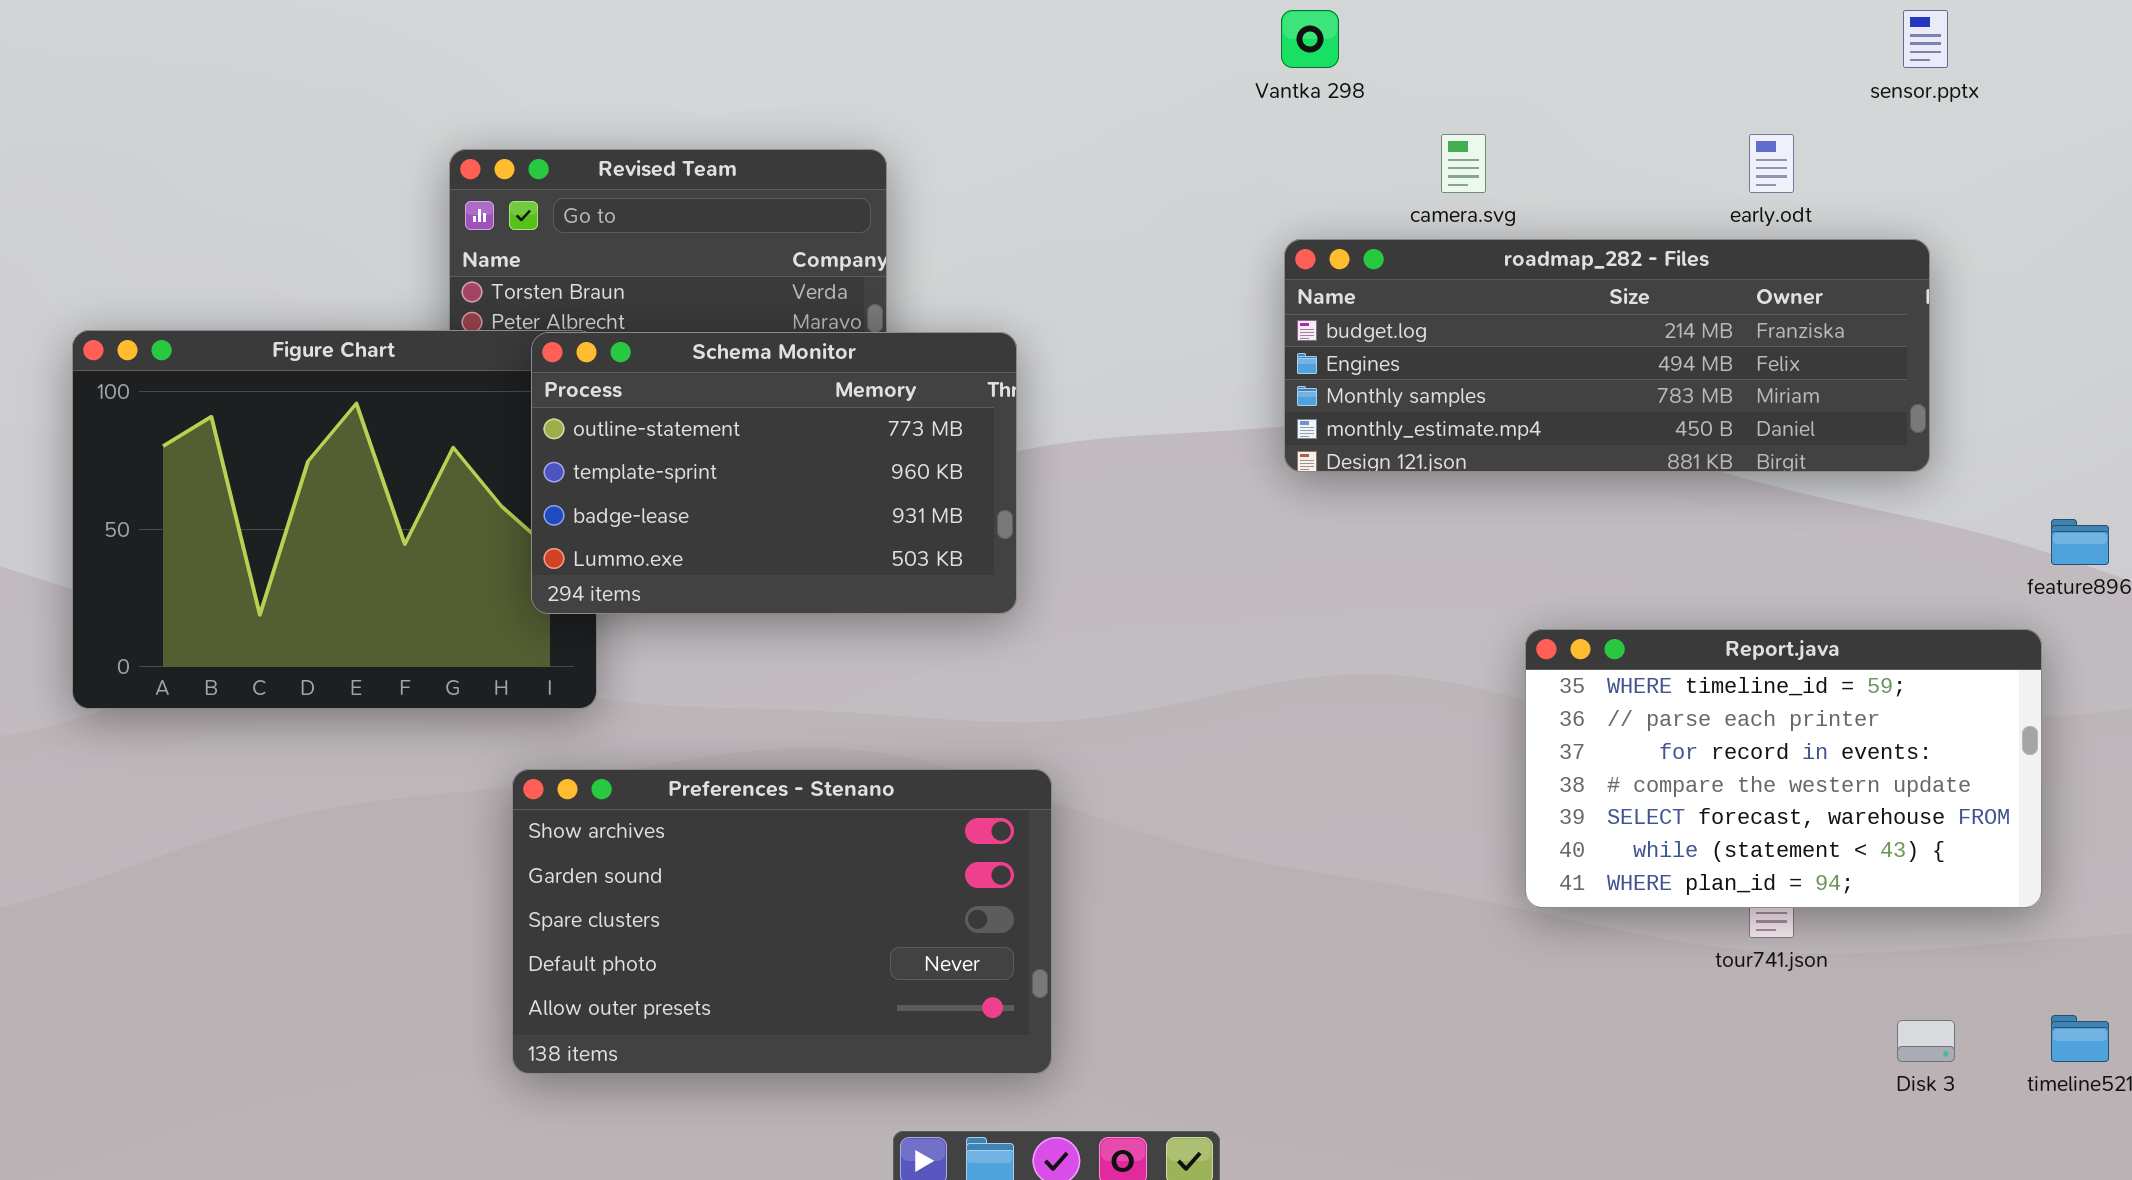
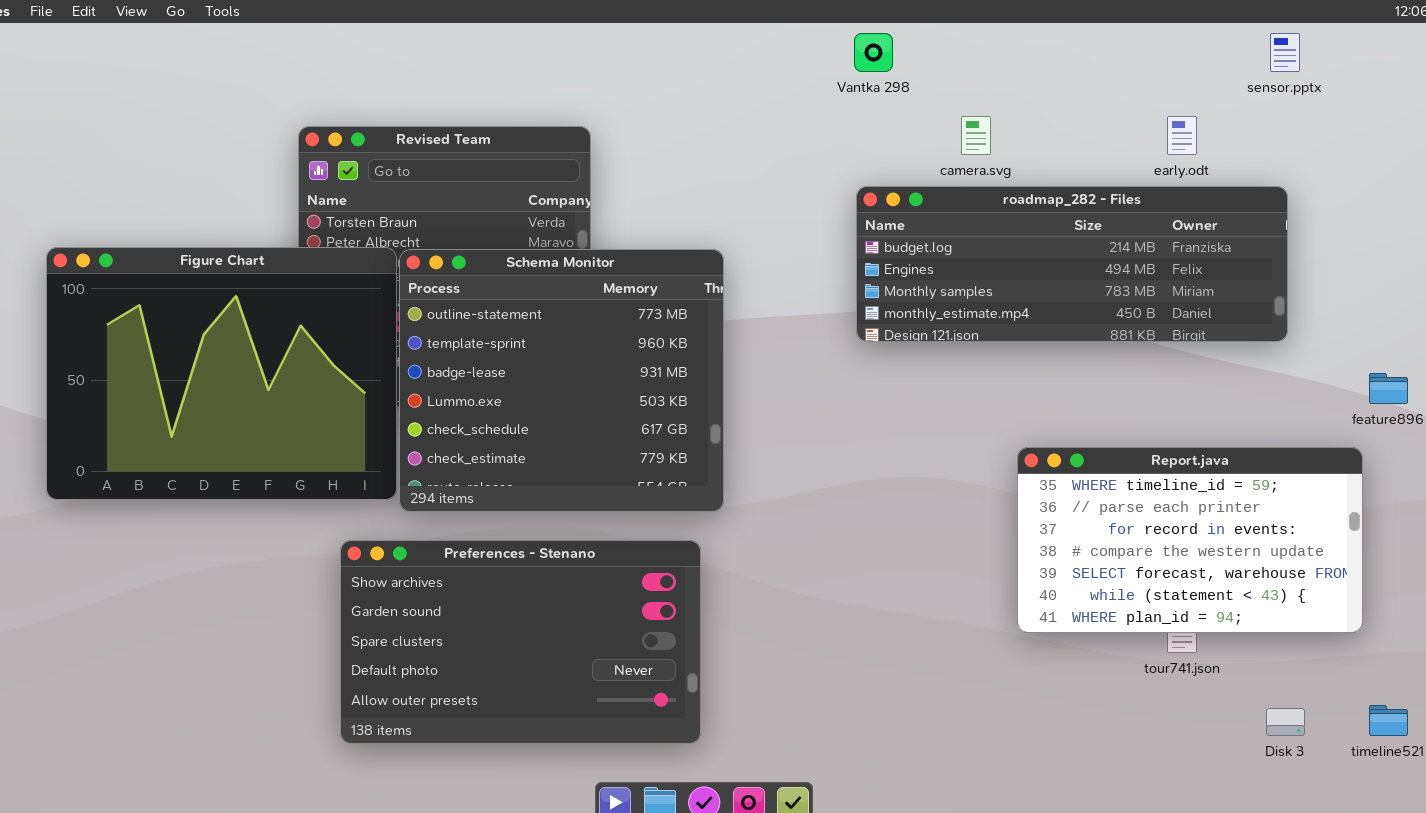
Schema Monitor: [531,332,1017,614] -> [399,249,724,512], moved, resized

